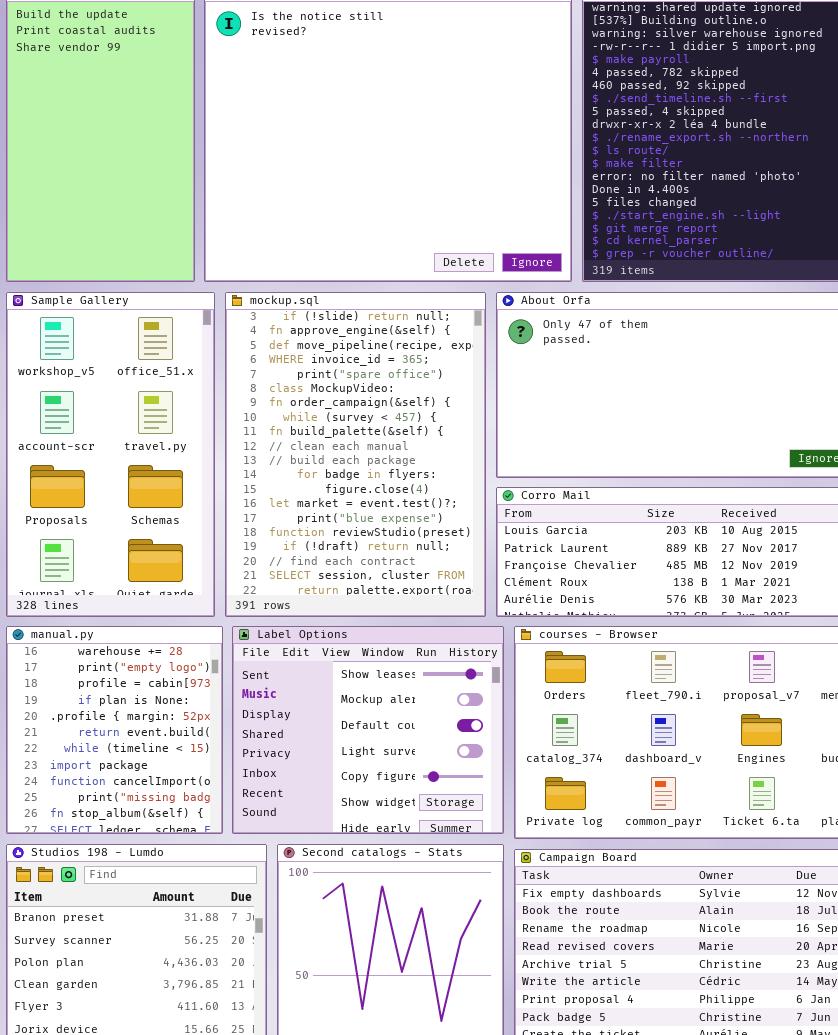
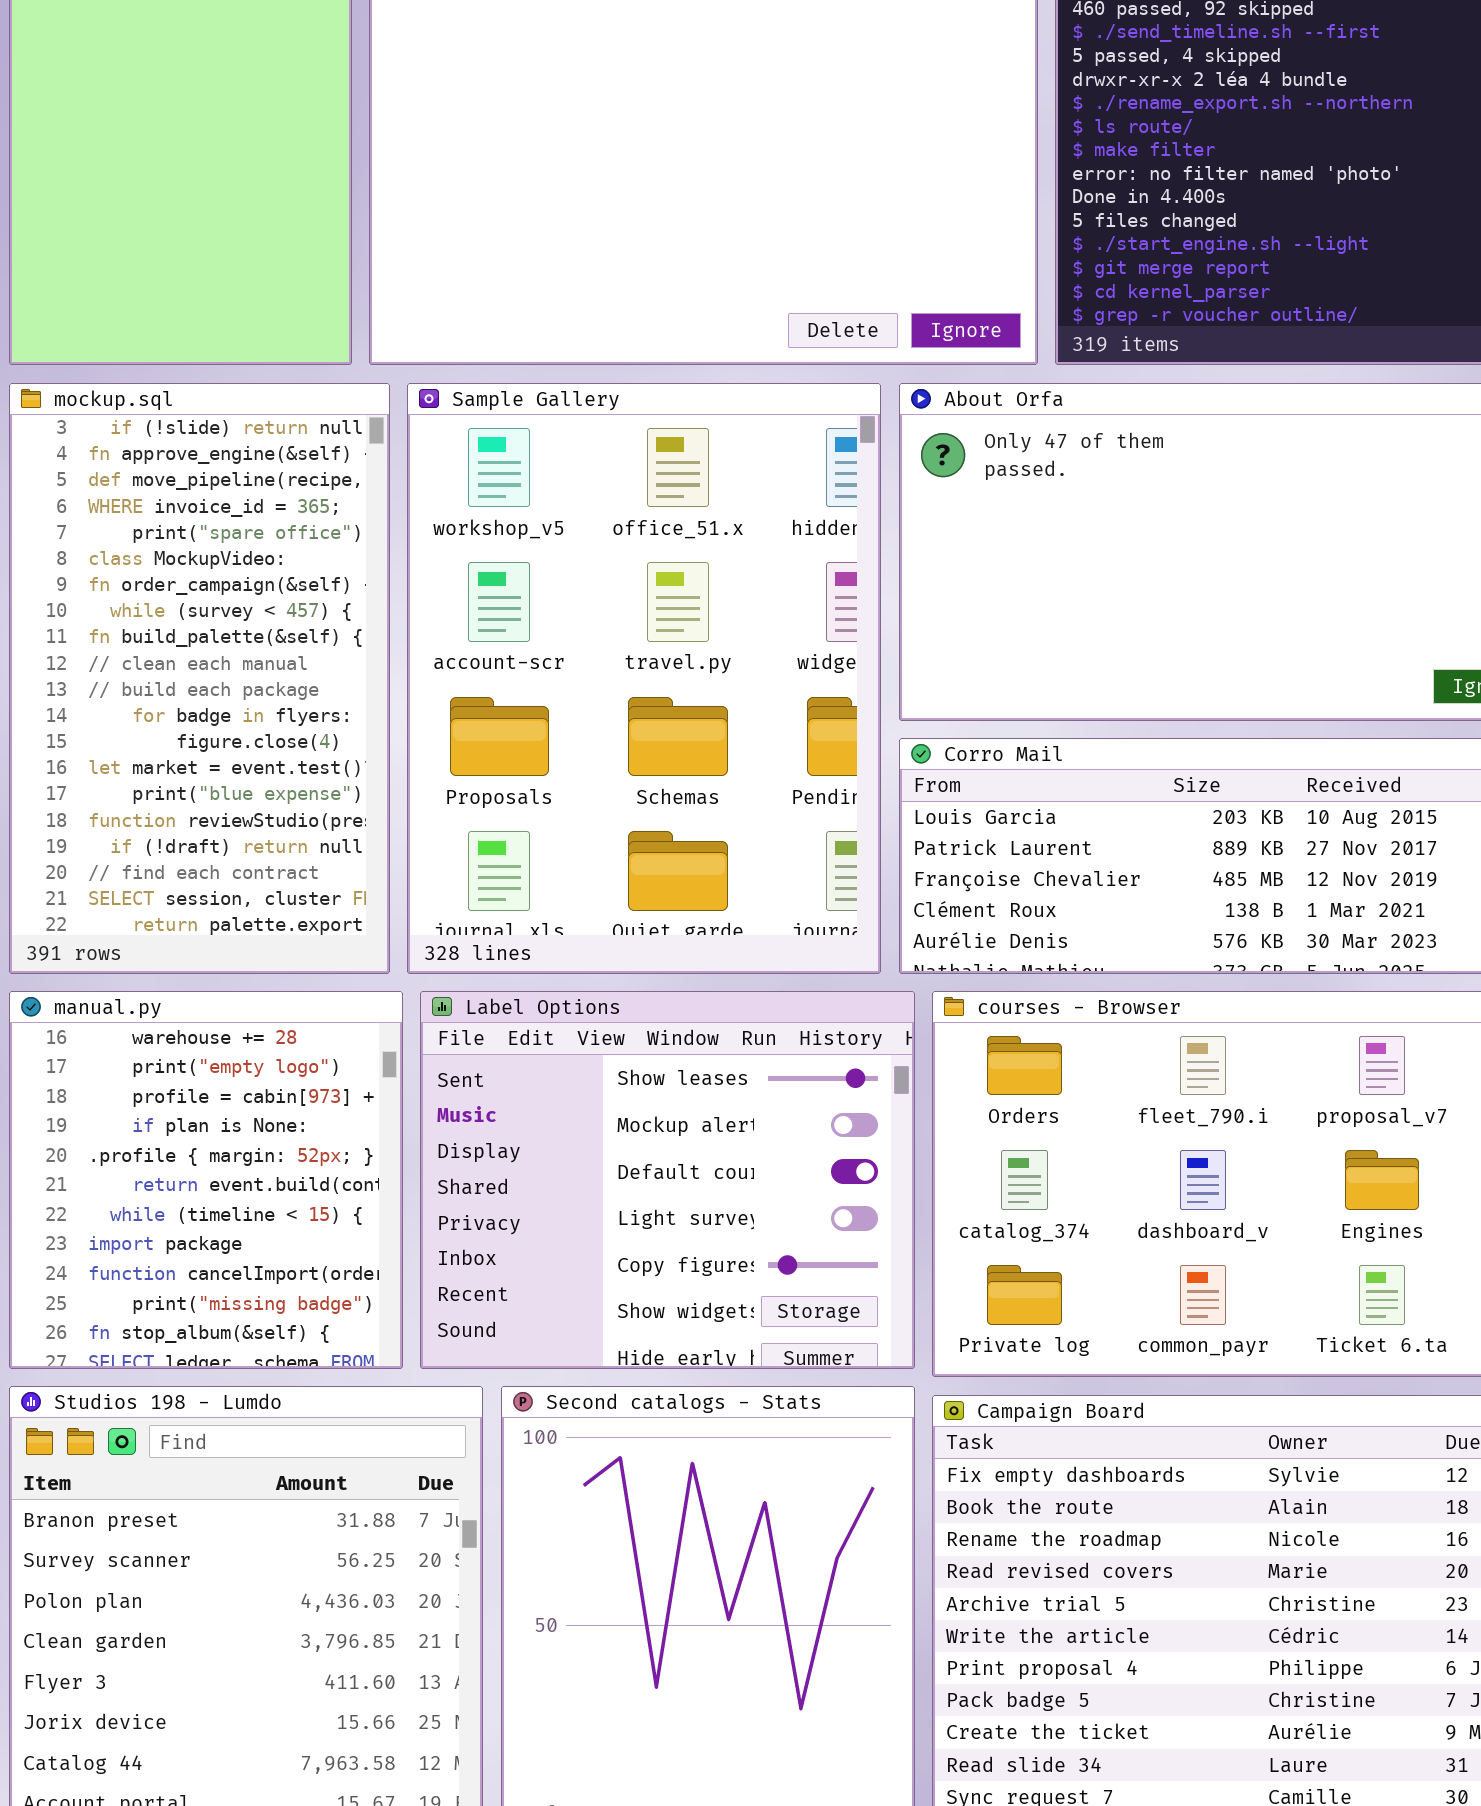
Sample Gallery: [6,292,215,617] -> [407,383,881,974], moved, resized
mockup.sql: [225,292,486,617] -> [9,383,390,974], moved, resized

